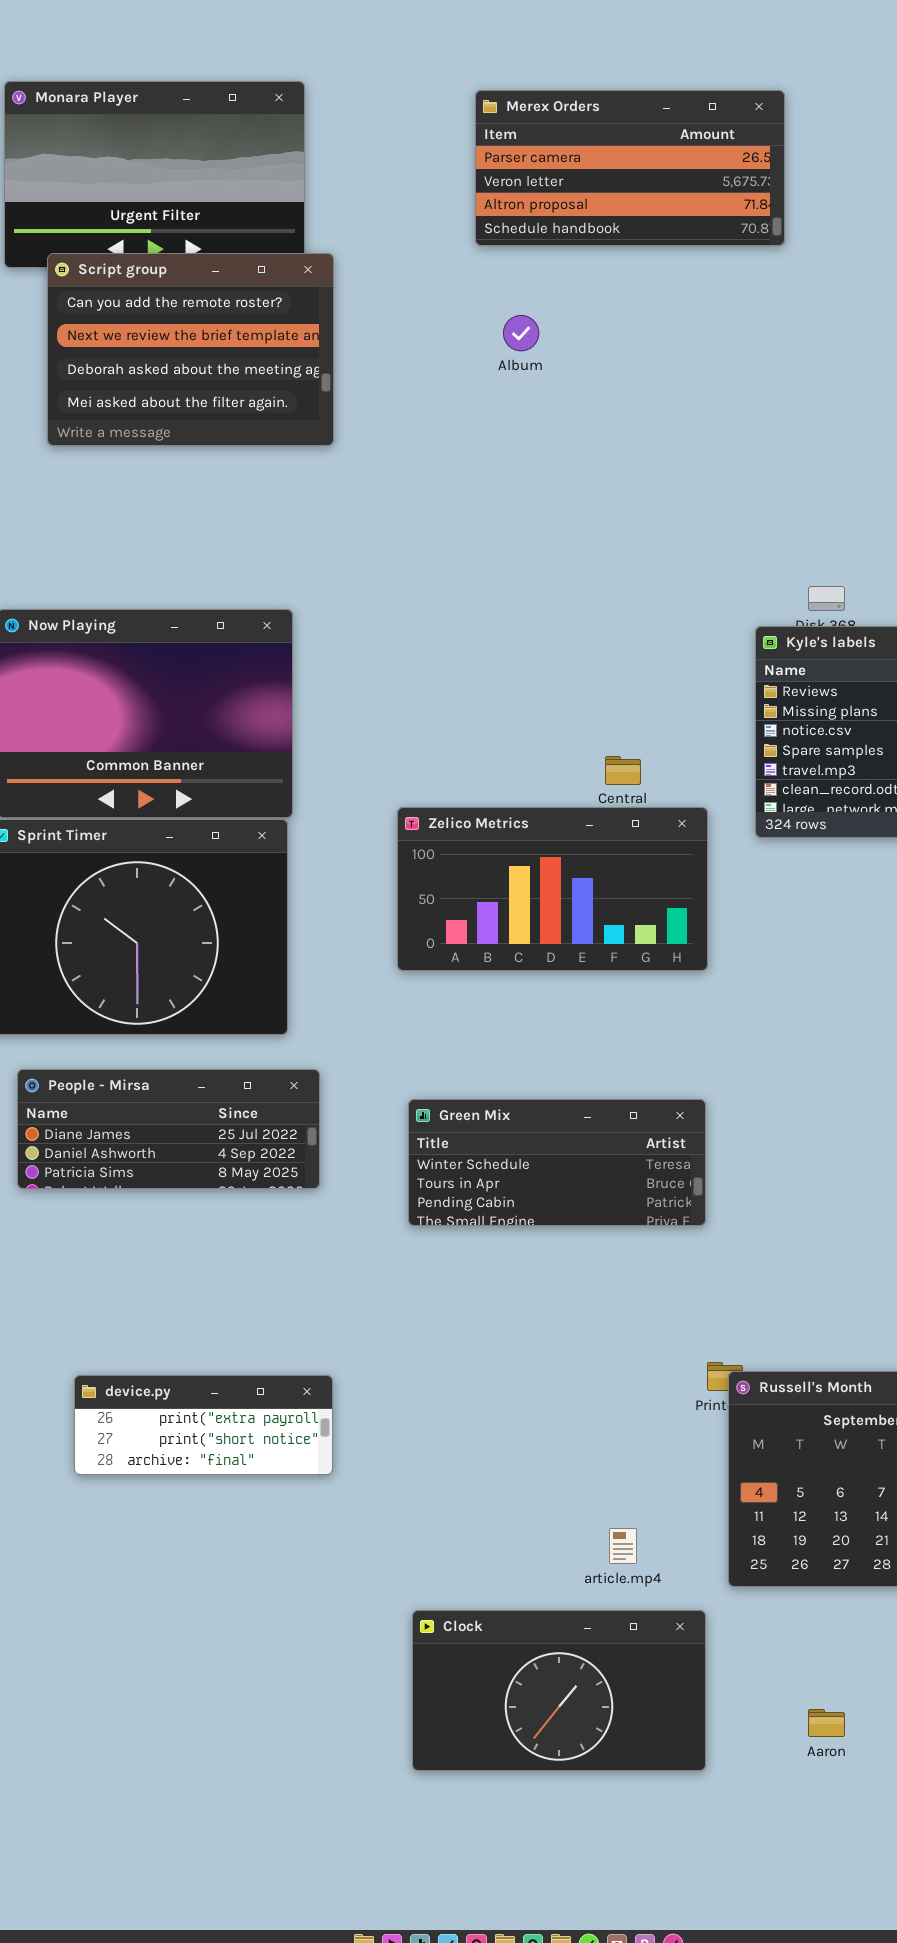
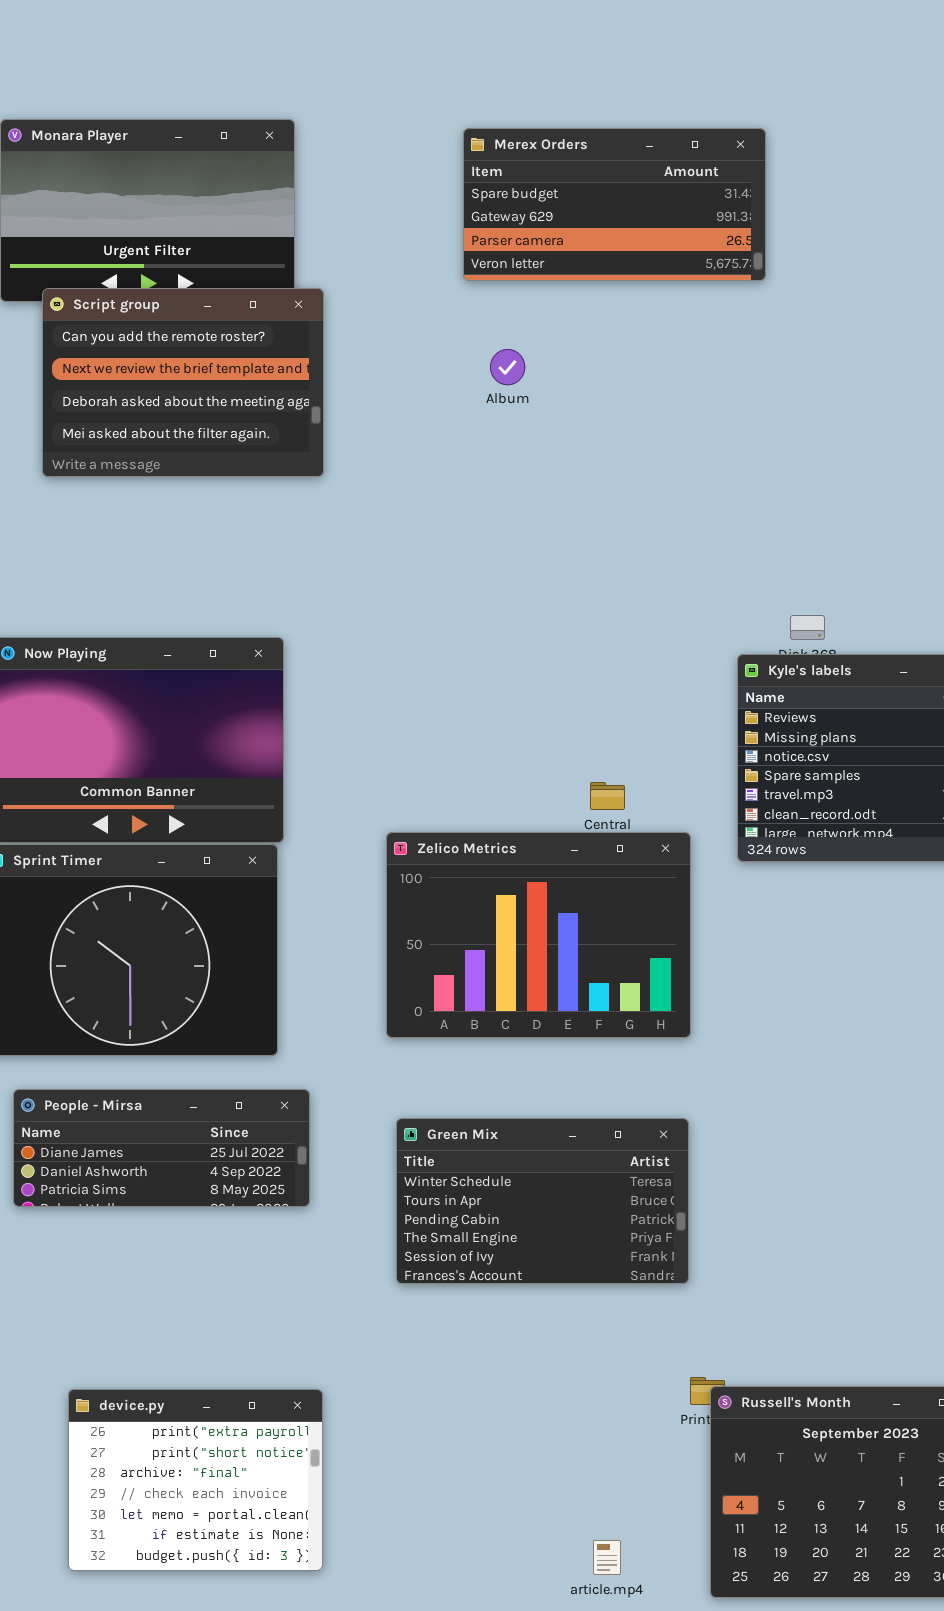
Merex Orders: [475,90,785,246] -> [463,128,766,281], scrolled up 2 rows
Zelico Metrics: [397,807,708,971] -> [386,832,691,1038], resized
Green Mix: [408,1099,706,1226] -> [396,1118,689,1284], resized
device.py: [74,1375,333,1475] -> [68,1389,323,1571], resized

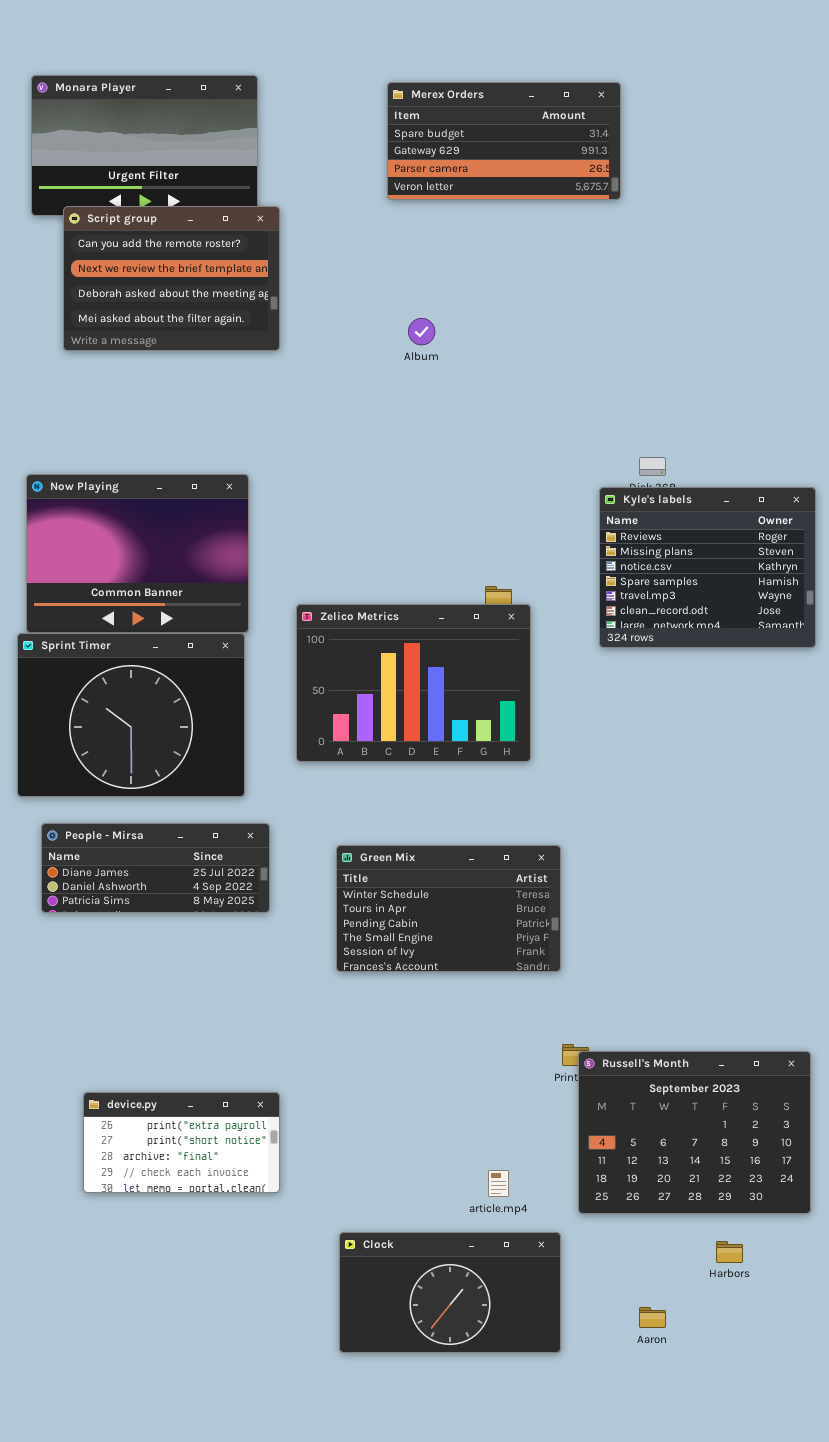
Album: [490,349,525,385] -> [408,318,435,345], moved
Zelico Metrics: [386,832,691,1038] -> [296,604,531,762], moved
device.py: [68,1389,323,1571] -> [83,1092,280,1193], resized

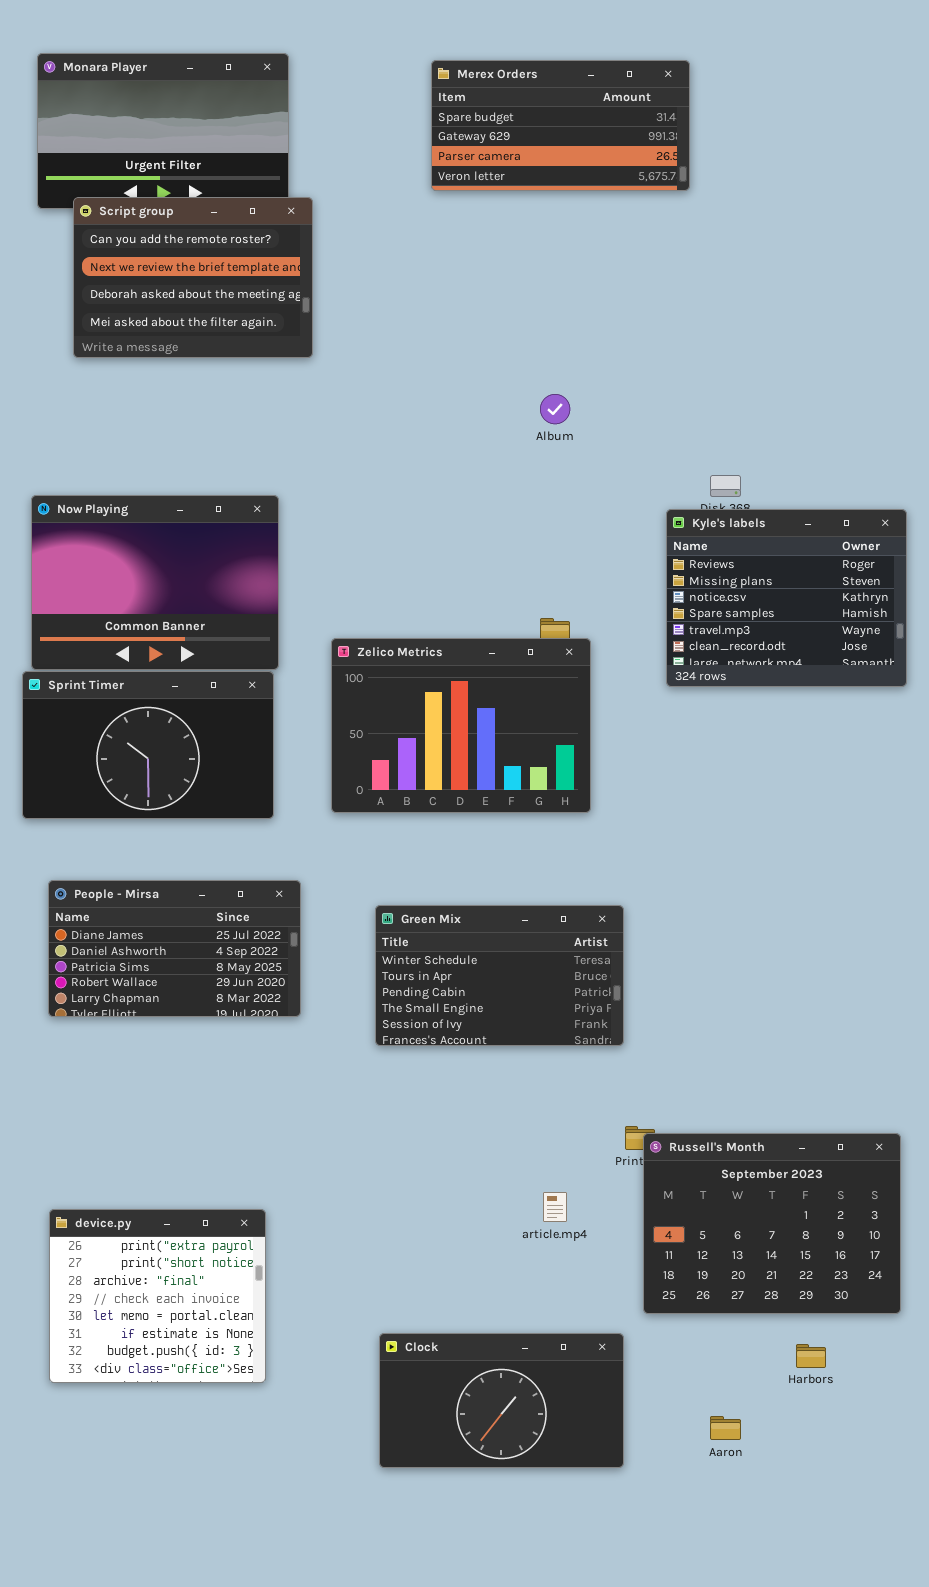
Album: [408,318,435,345] -> [540,394,570,424], moved
Sprint Timer: [17,633,245,797] -> [22,671,274,819], resized
People - Mirsa: [41,823,270,913] -> [48,880,301,1017], resized
device.py: [83,1092,280,1193] -> [49,1209,266,1383], moved, resized
article.mp4: [488,1170,509,1197] -> [543,1192,567,1222], moved

